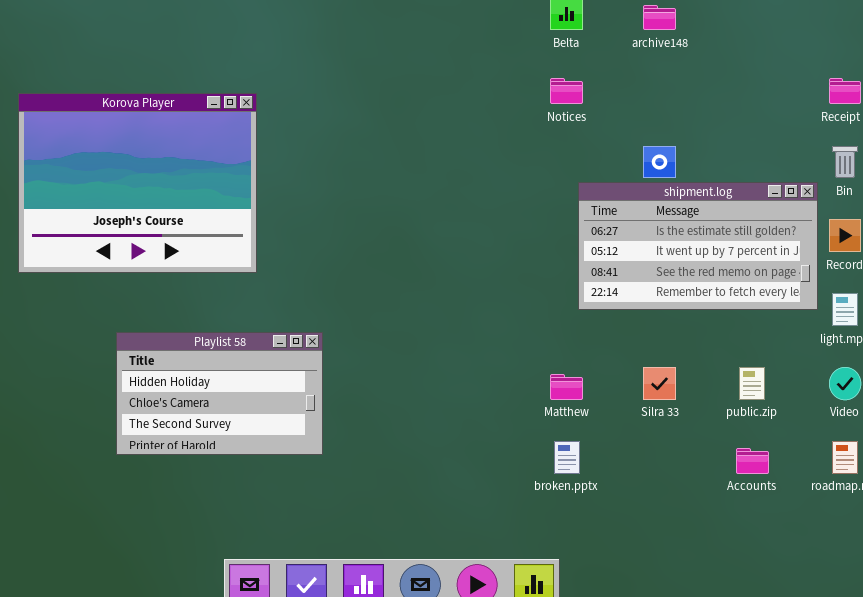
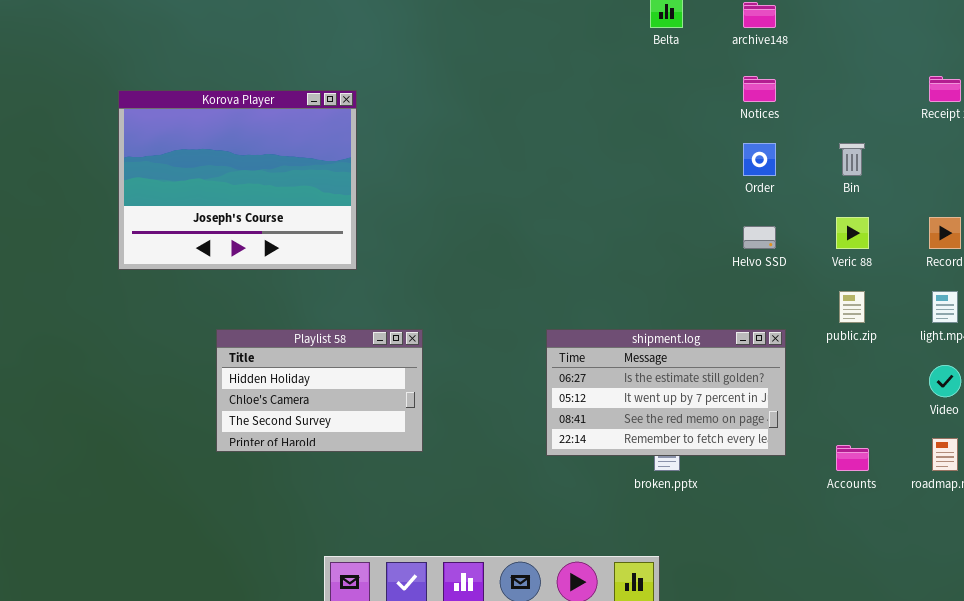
Notices: [550,78,583,104] -> [743,76,776,102], moved
Bin: [832,146,858,178] -> [839,143,865,176], moved
shipment.log: [578,182,818,310] -> [546,329,786,456], moved
public.zip: [739,367,765,400] -> [839,291,865,323], moved

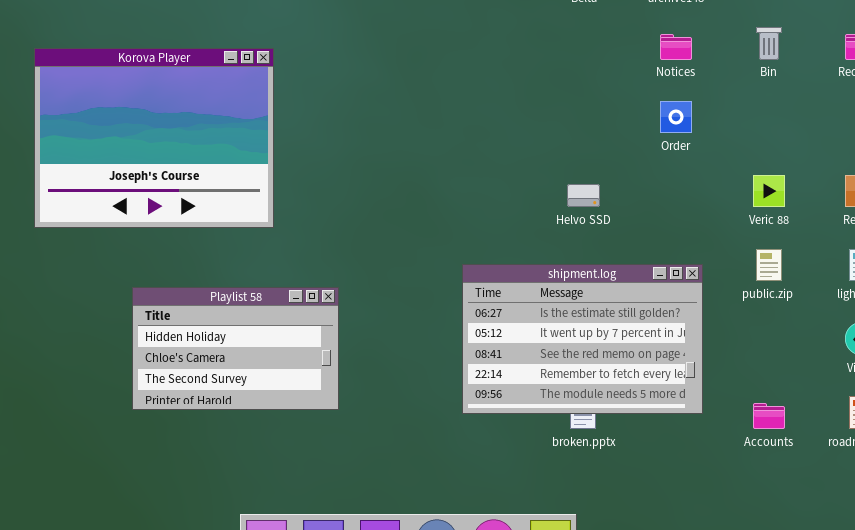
Bin: [839,143,865,176] -> [756,27,782,60], moved
Helvo SSD: [743,226,776,249] -> [567,184,600,207], moved
shipment.log: [546,329,786,456] -> [462,264,703,414], resized

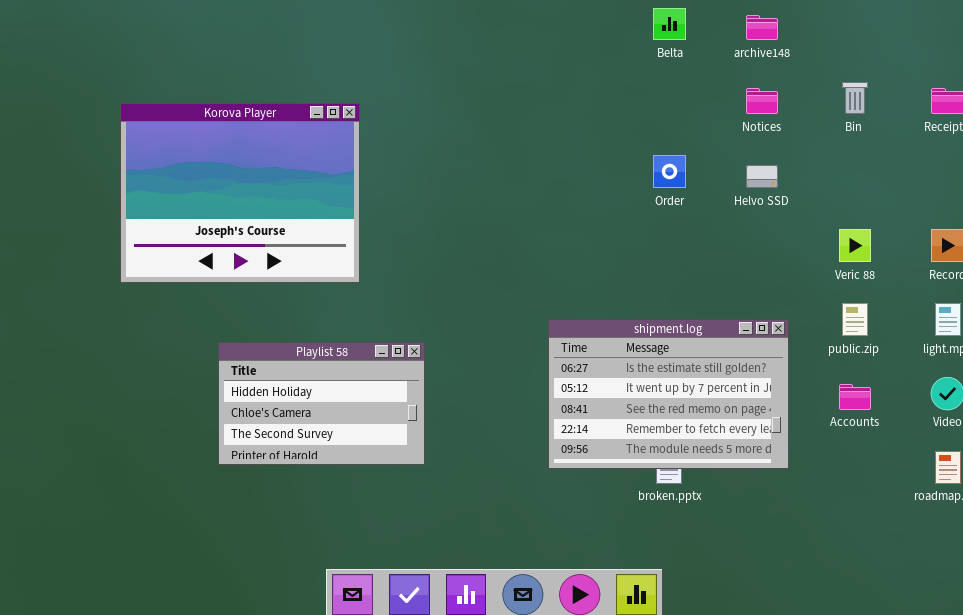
Order: [660,101,692,133] -> [653,155,686,188], moved
Helvo SSD: [567,184,600,207] -> [746,165,778,188], moved
Accounts: [753,403,785,429] -> [839,384,871,410], moved

